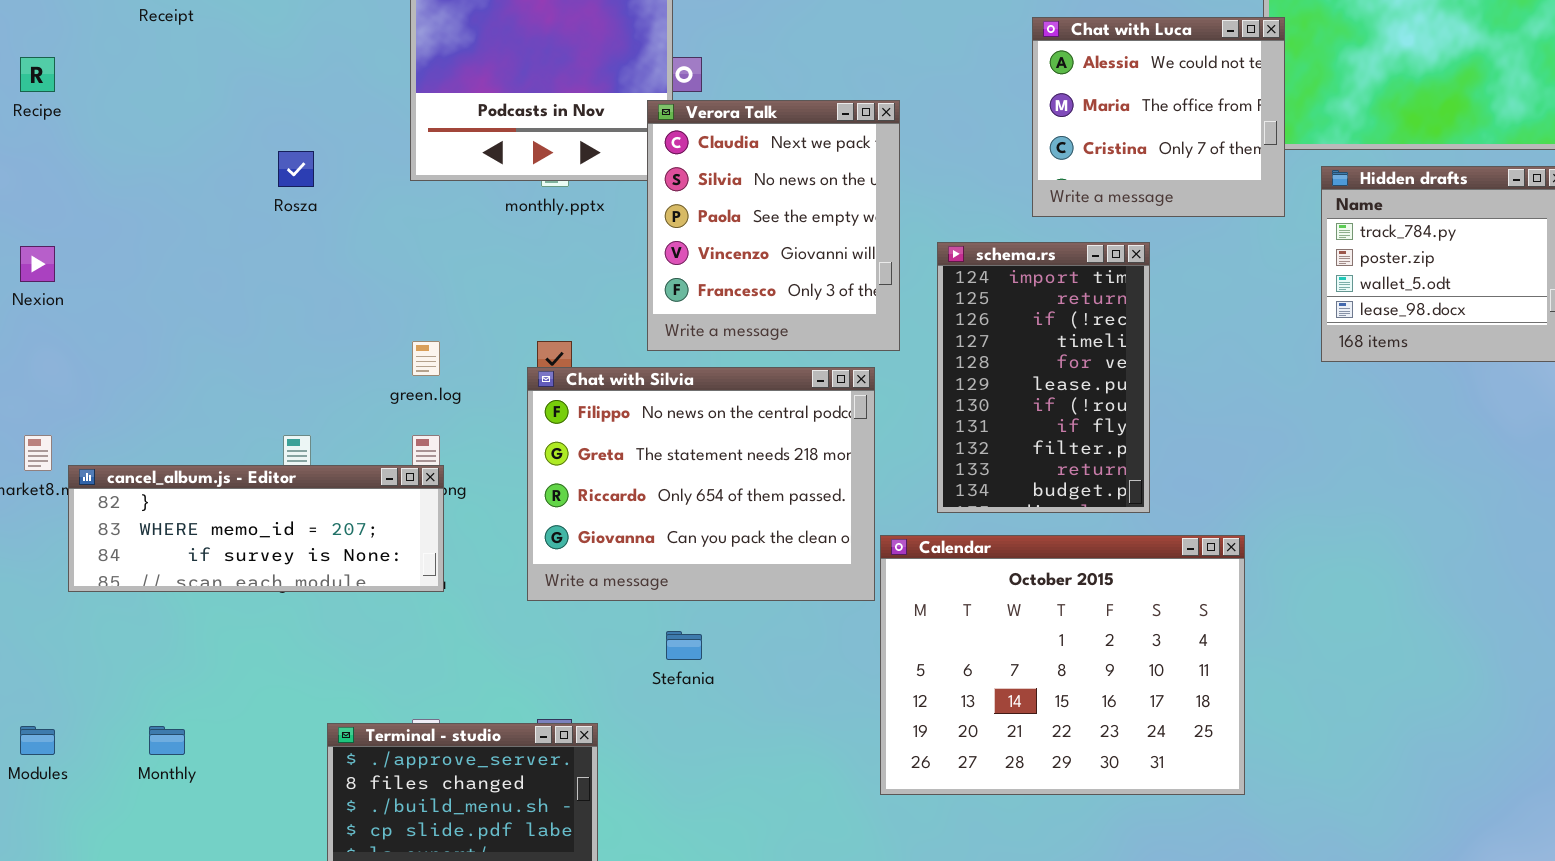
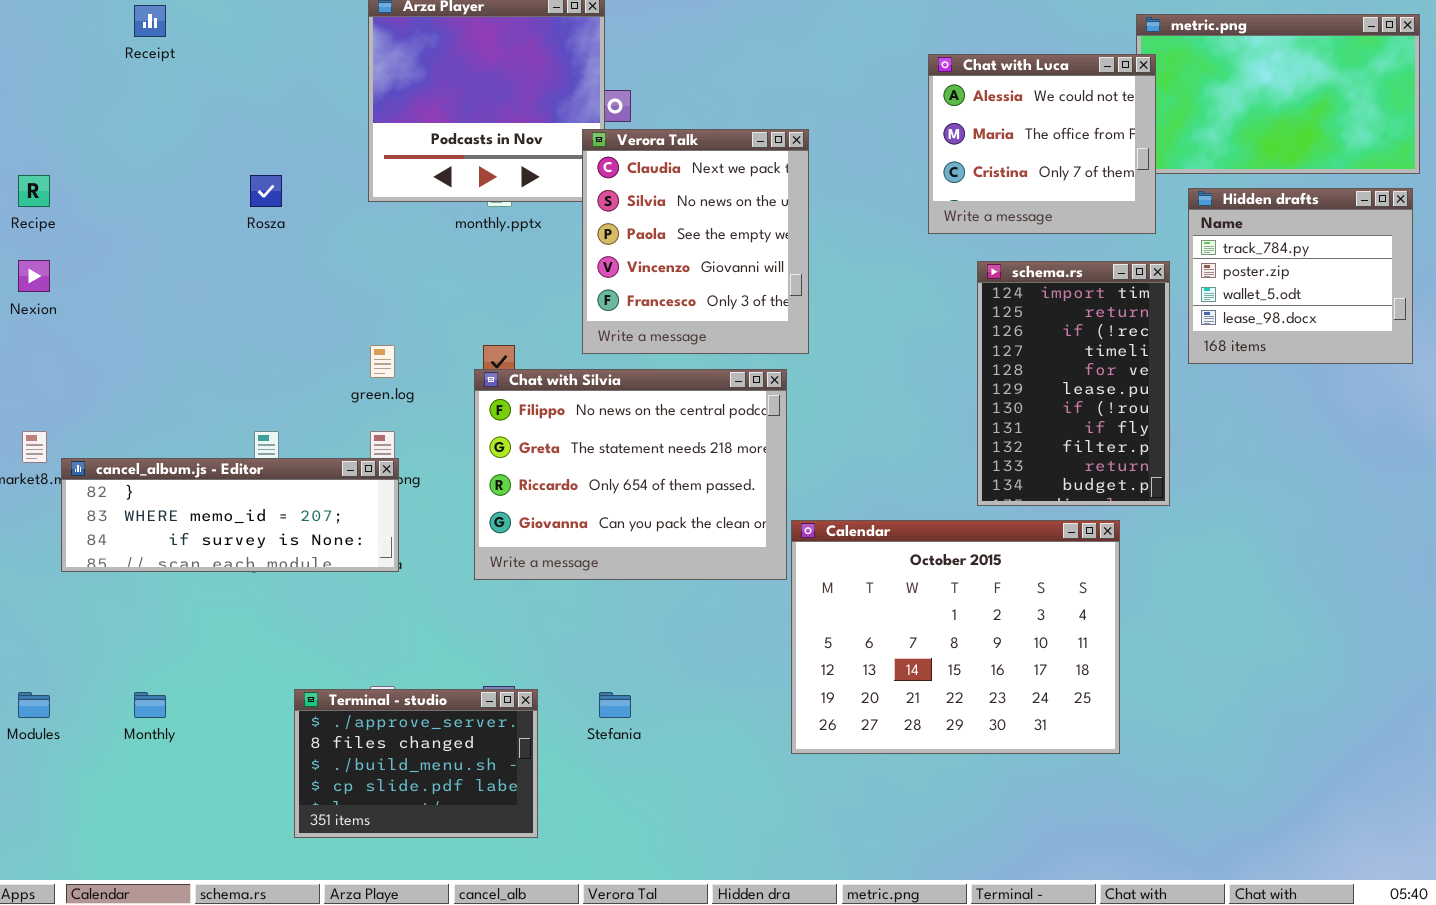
Recipe: [20,57,55,92] -> [18,175,50,207], moved
schema.rs: [937,242,1150,513] -> [977,261,1170,506], moved
Stefania: [666,631,702,660] -> [599,692,631,718], moved

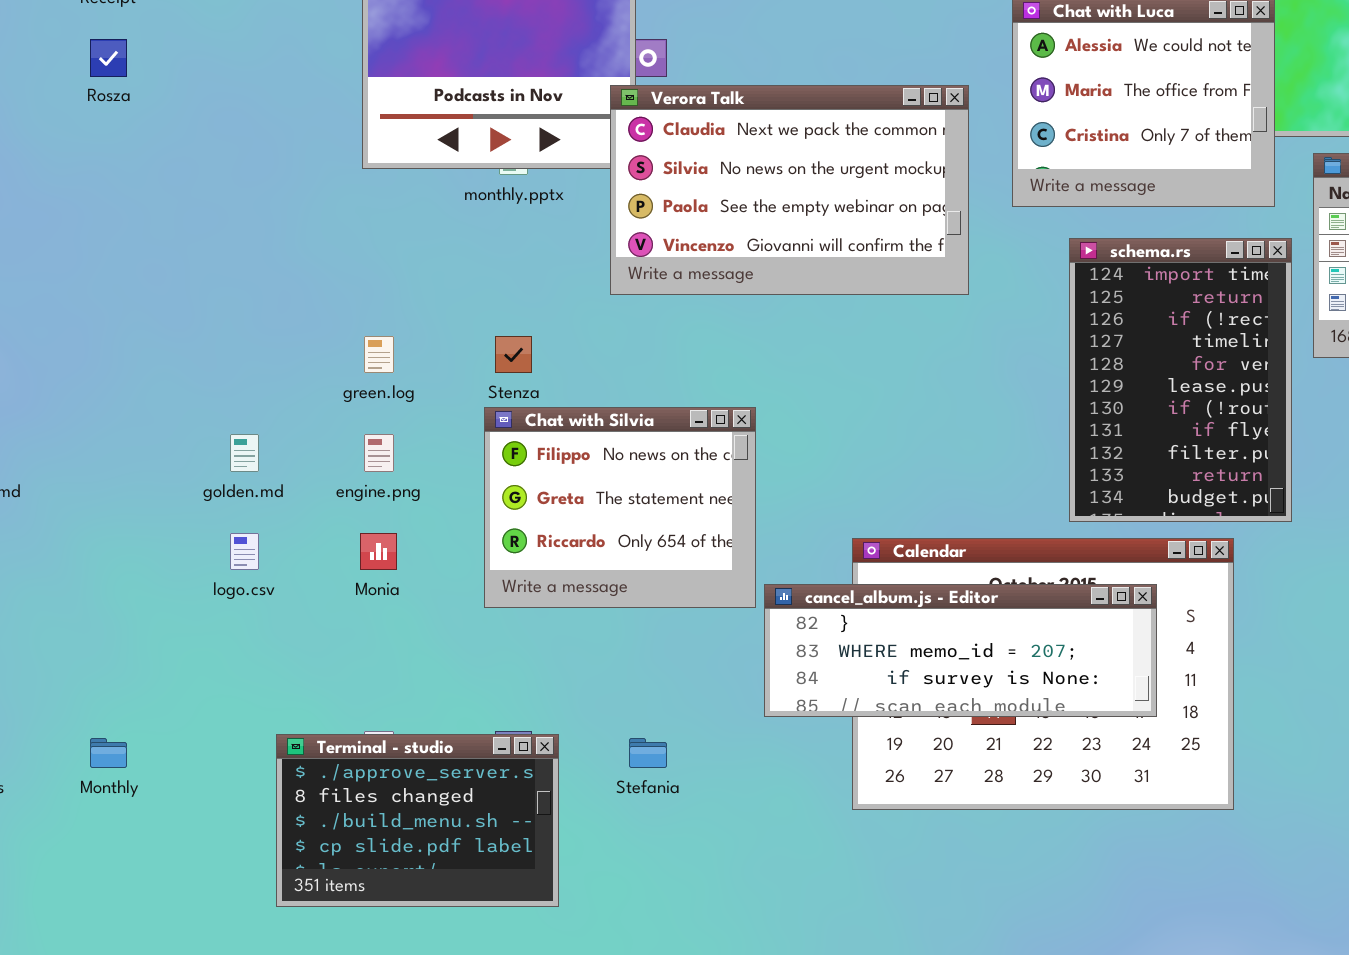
Verora Talk: [582,129,809,354] -> [610,85,969,295], resized
Rosza: [250,175,282,207] -> [90,39,127,77], moved
Chat with Silvia: [474,369,787,580] -> [484,407,756,608], resized
cancel_album.js - Editor: [61,458,399,572] -> [764,584,1157,717], moved

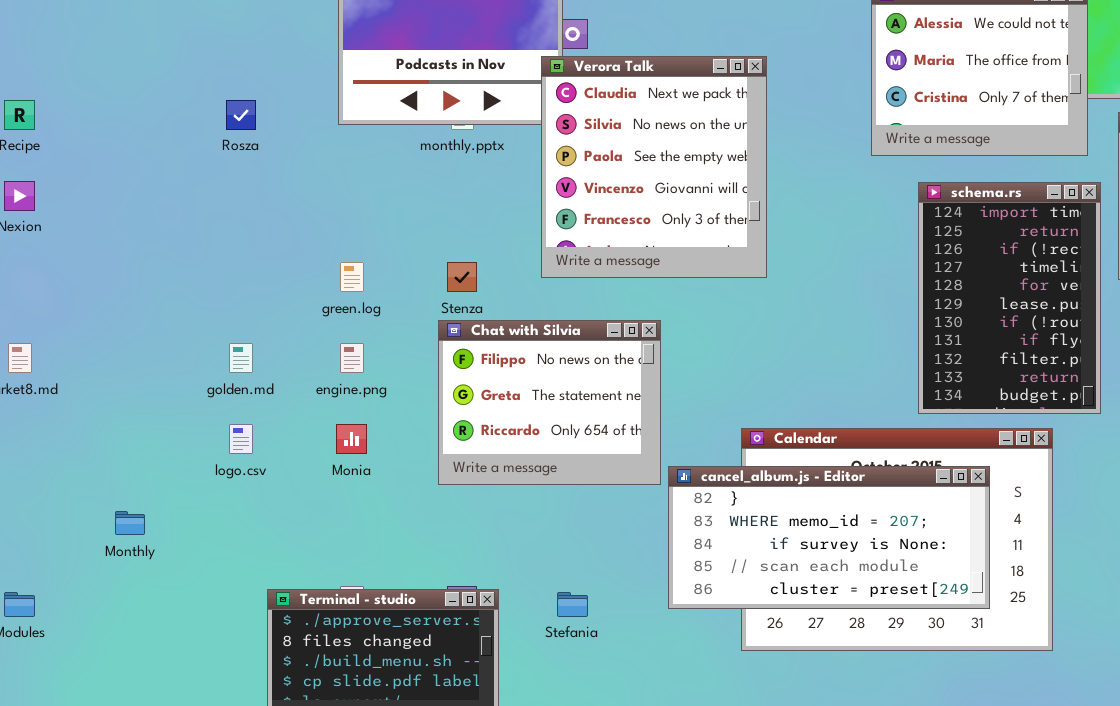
Rosza: [90,39,127,77] -> [226,100,256,130], moved
Verora Talk: [610,85,969,295] -> [541,56,767,278], resized
cancel_album.js - Editor: [764,584,1157,717] -> [668,466,990,609], resized
Monthly: [90,738,127,768] -> [115,511,145,535], moved

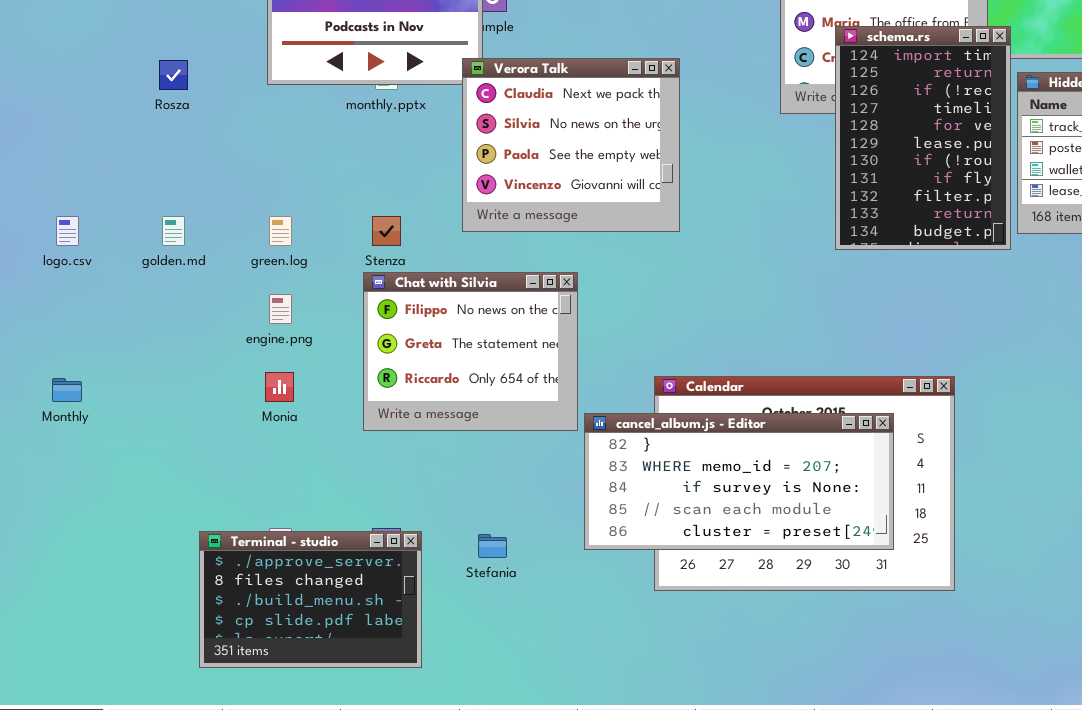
Verora Talk: [541,56,767,278] -> [462,58,680,232], resized
schema.rs: [918,182,1101,414] -> [835,26,1011,250], moved
golden.md: [229,343,253,373] -> [162,216,185,246], moved
logo.csv: [229,424,253,454] -> [56,216,79,246], moved
Monthly: [115,511,145,535] -> [52,378,82,402], moved

